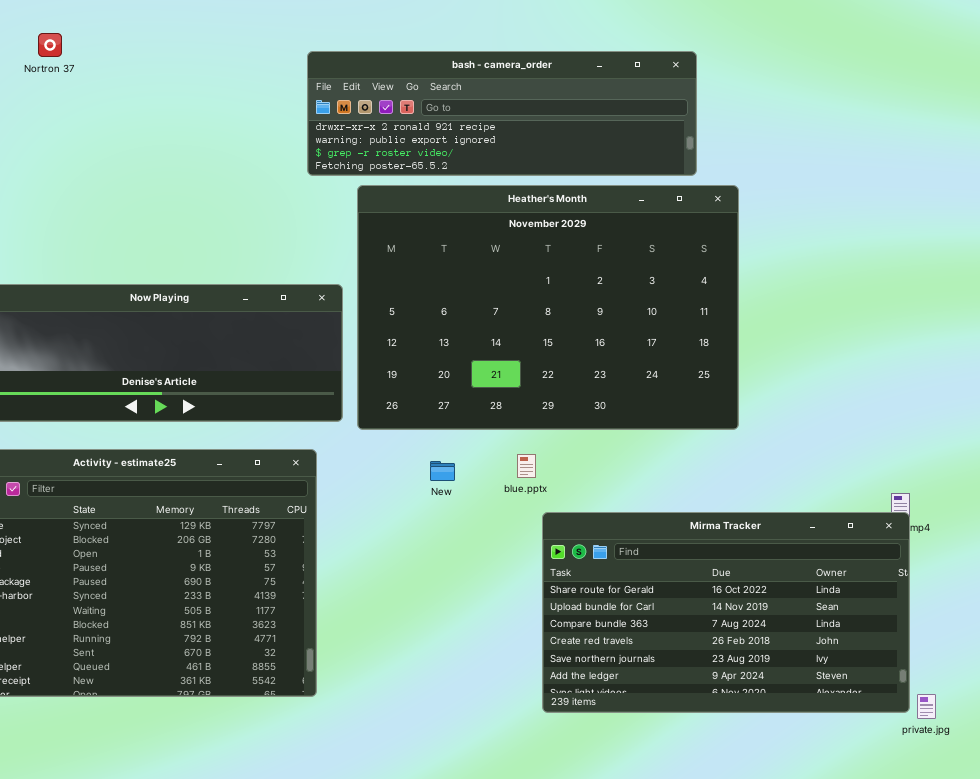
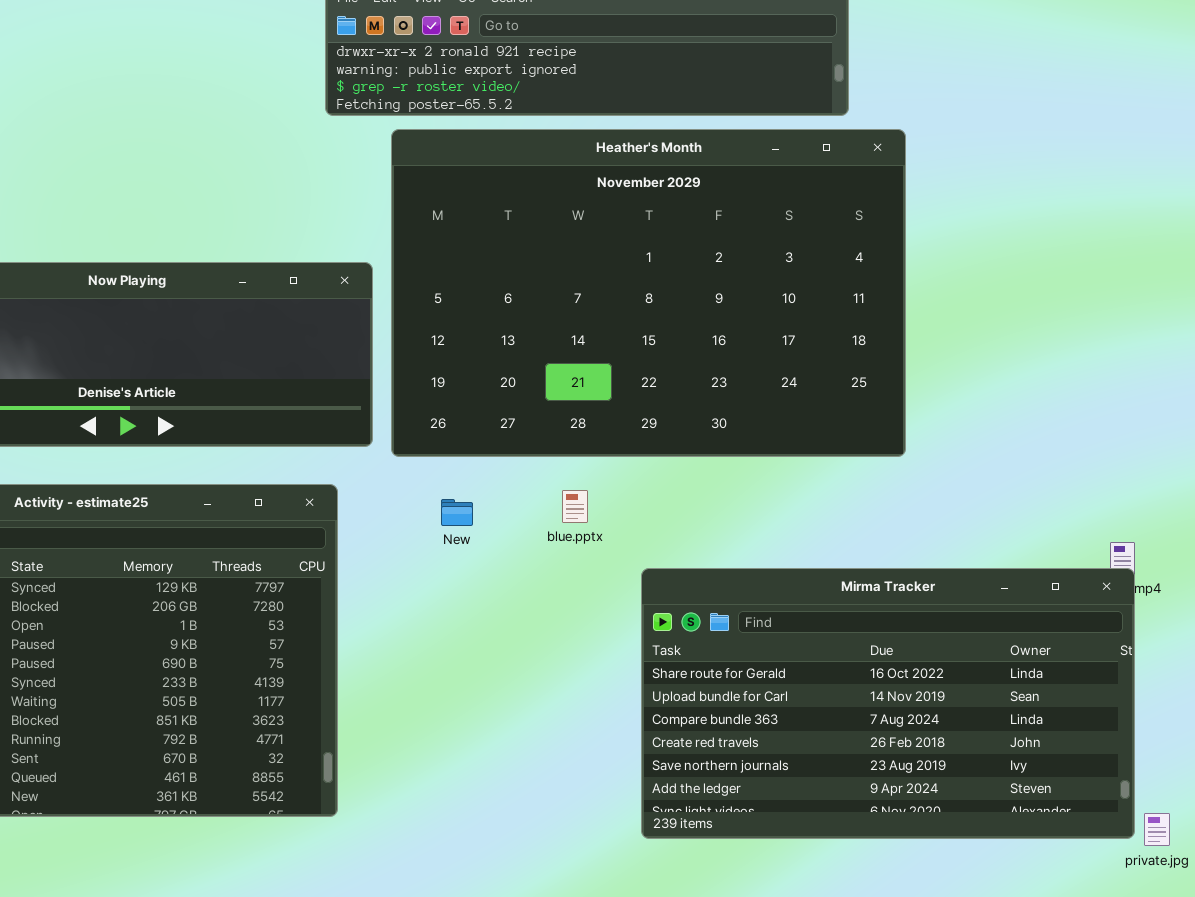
blue.pptx: [517,454,536,478] -> [562,490,588,523], moved
New: [430,461,455,481] -> [441,499,473,526], moved

